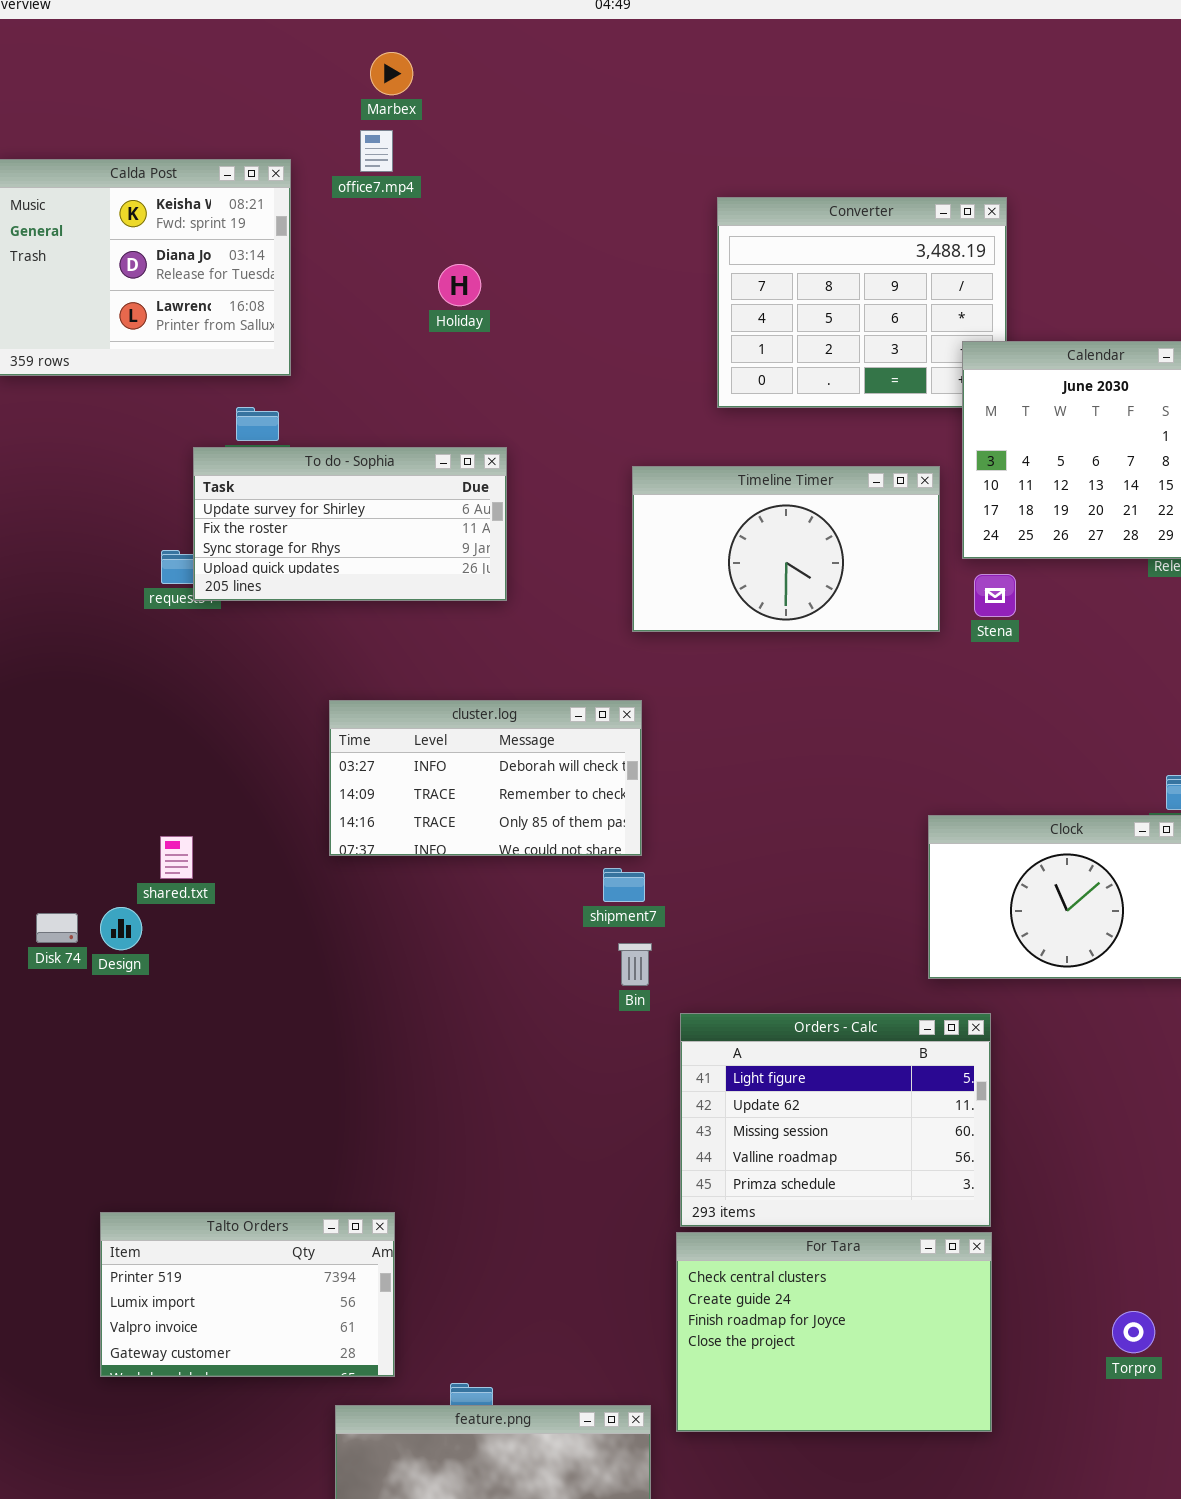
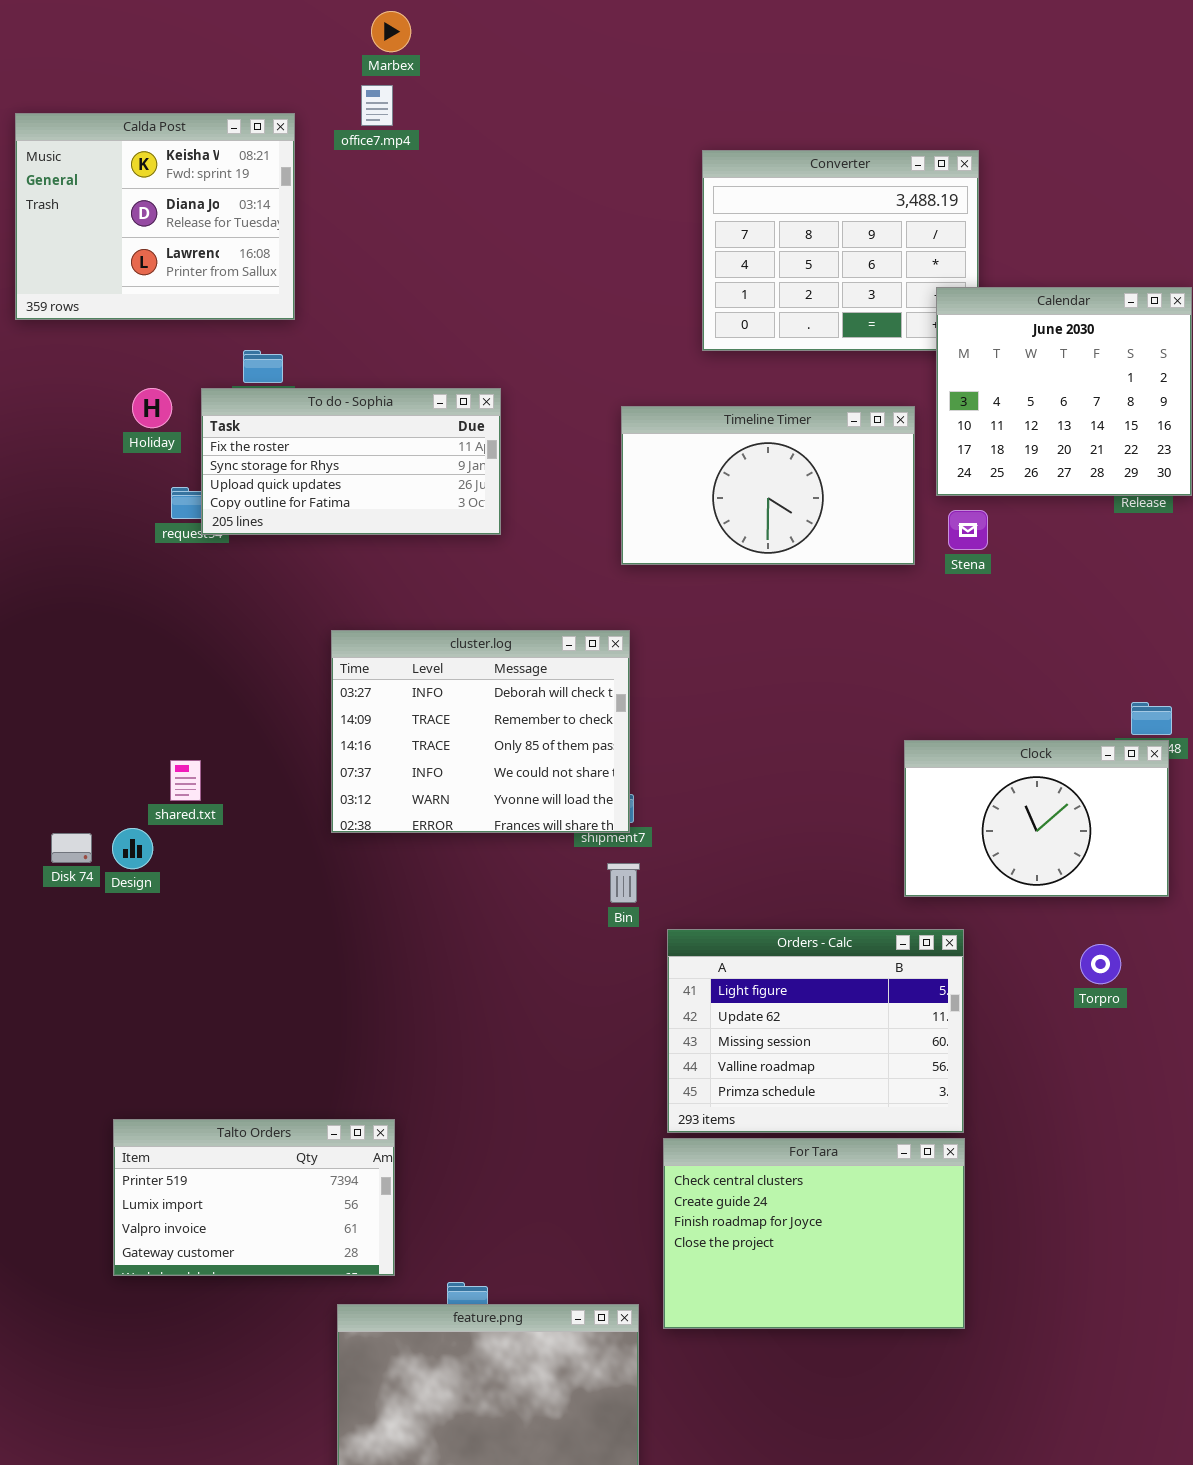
Holiday: [438,264,481,306] -> [132,388,172,428], moved
To do - Sophia: [193,447,507,601] -> [201,388,501,535], scrolled down 1 row
cluster.log: [329,700,642,856] -> [331,630,630,833], resized
Torpro: [1112,1311,1155,1353] -> [1080,944,1121,984], moved

